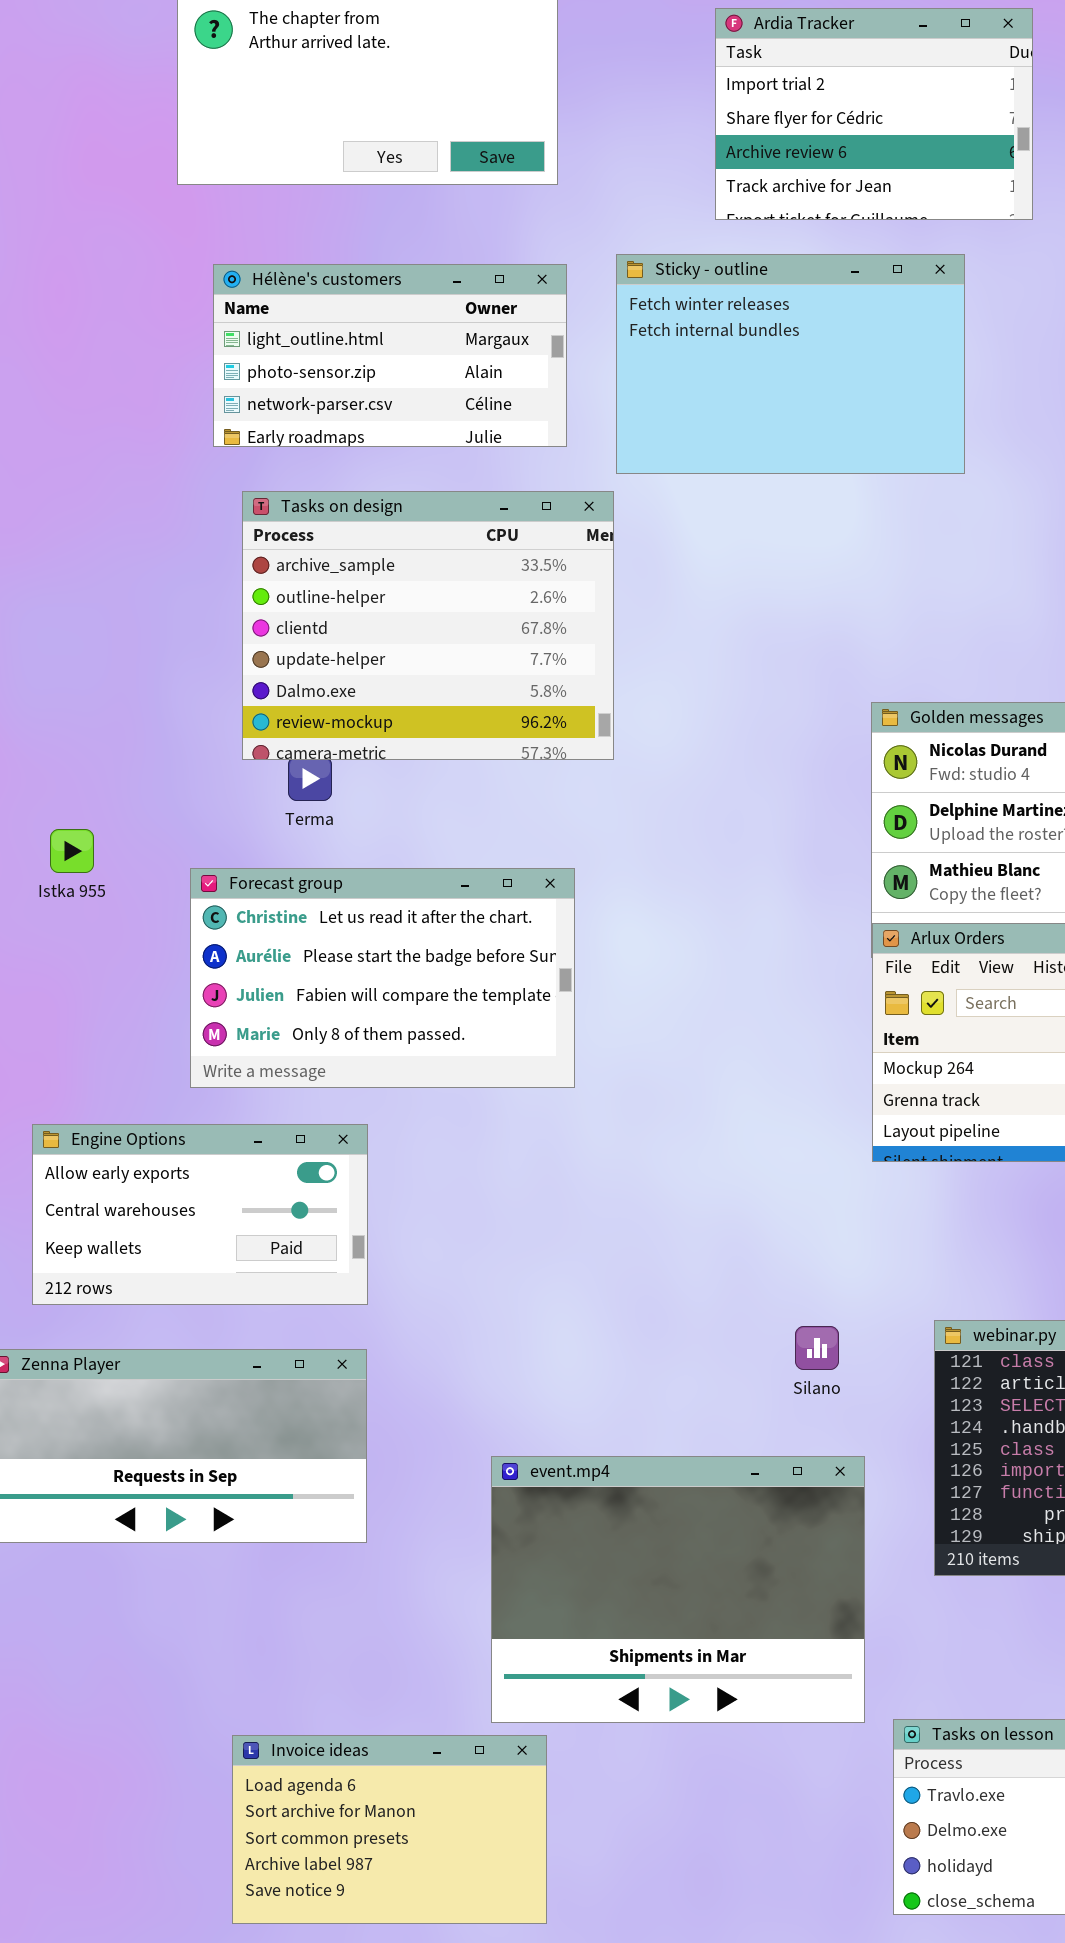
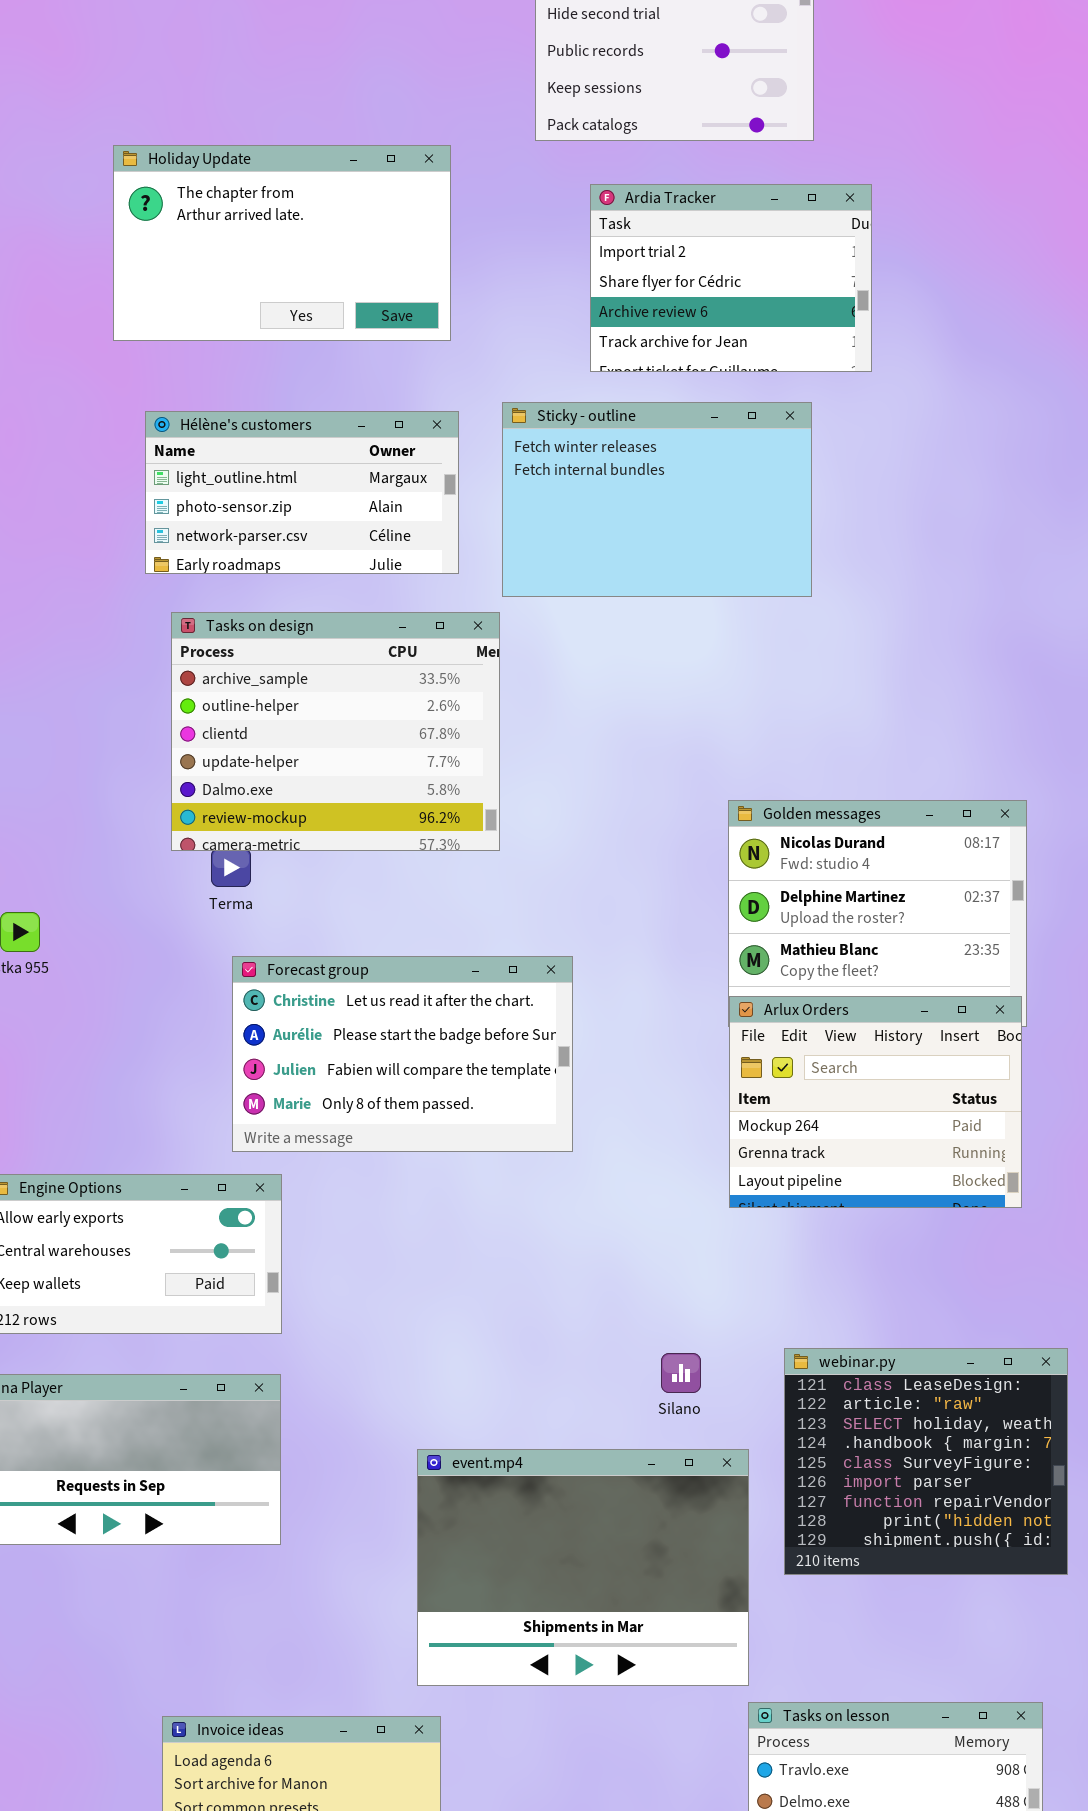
Forecast group: [190,868,575,1088] -> [232,956,573,1152], moved
event.mp4: [491,1456,865,1723] -> [417,1449,749,1686], moved

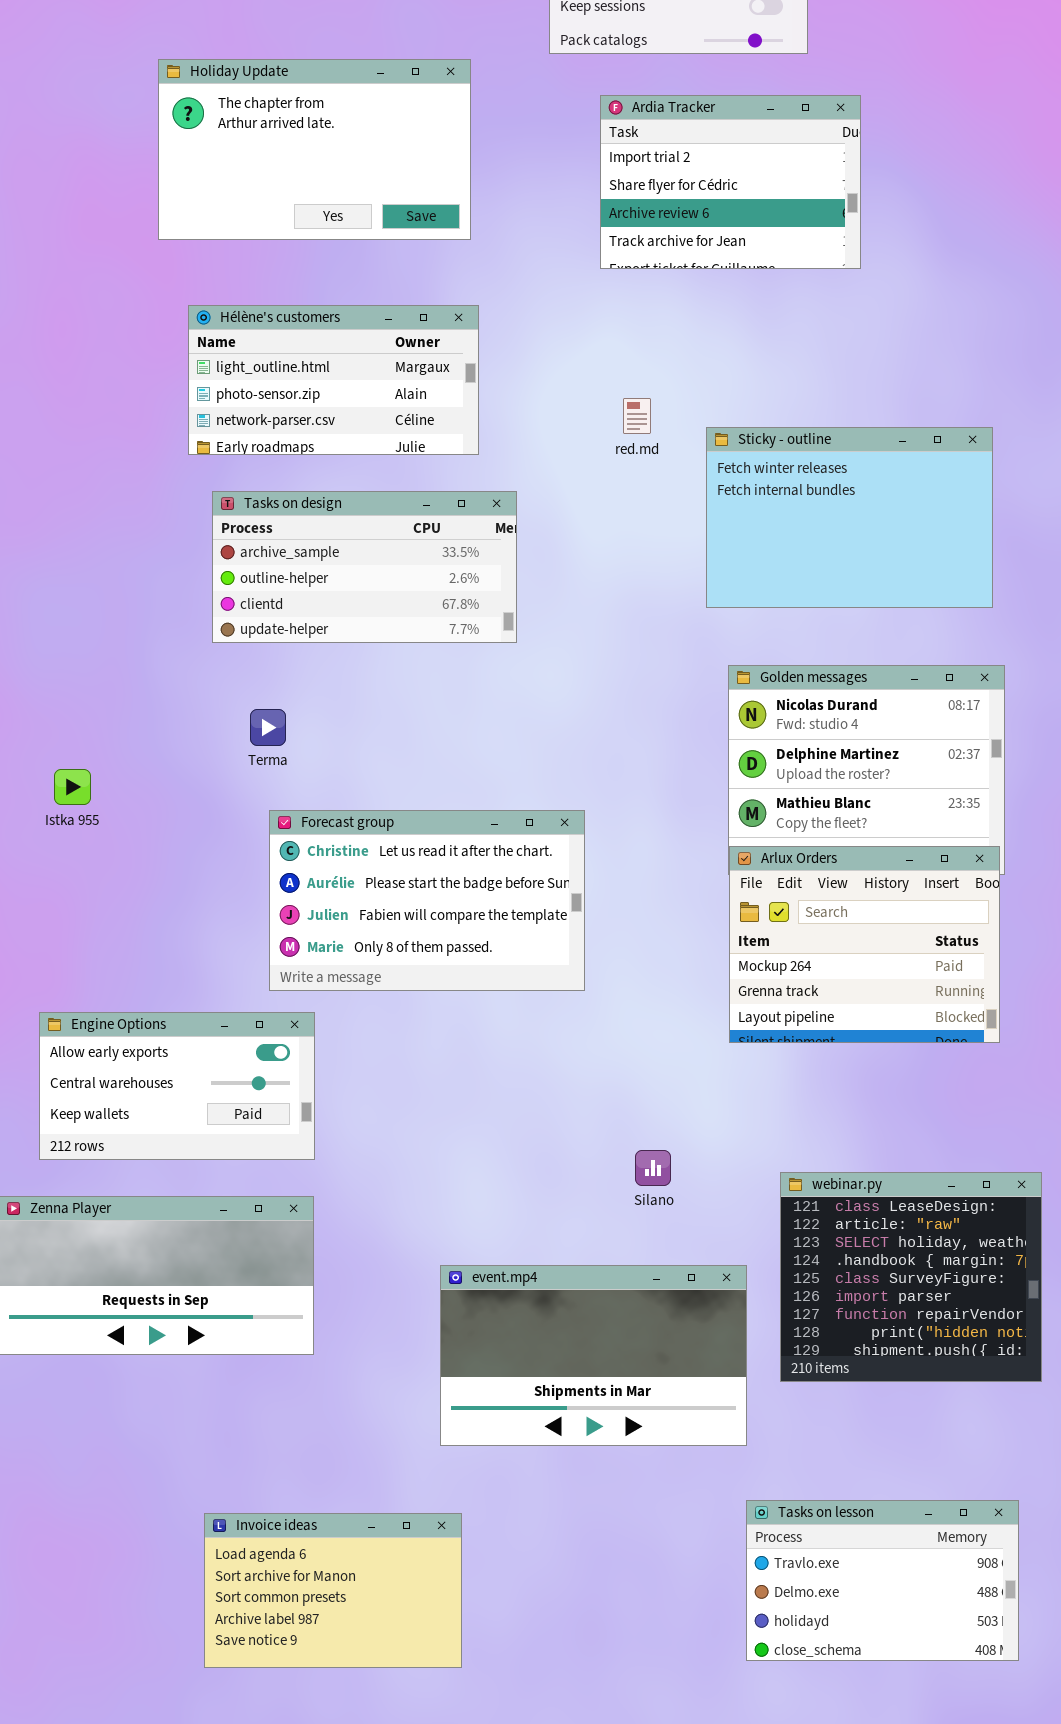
Sticky - outline: [502,402,812,597] -> [706,427,993,608], moved
Tasks on design: [171,612,500,851] -> [212,491,517,643], resized
Silano: [661,1353,701,1393] -> [635,1150,671,1186], moved
event.mp4: [417,1449,749,1686] -> [440,1265,747,1446], resized

